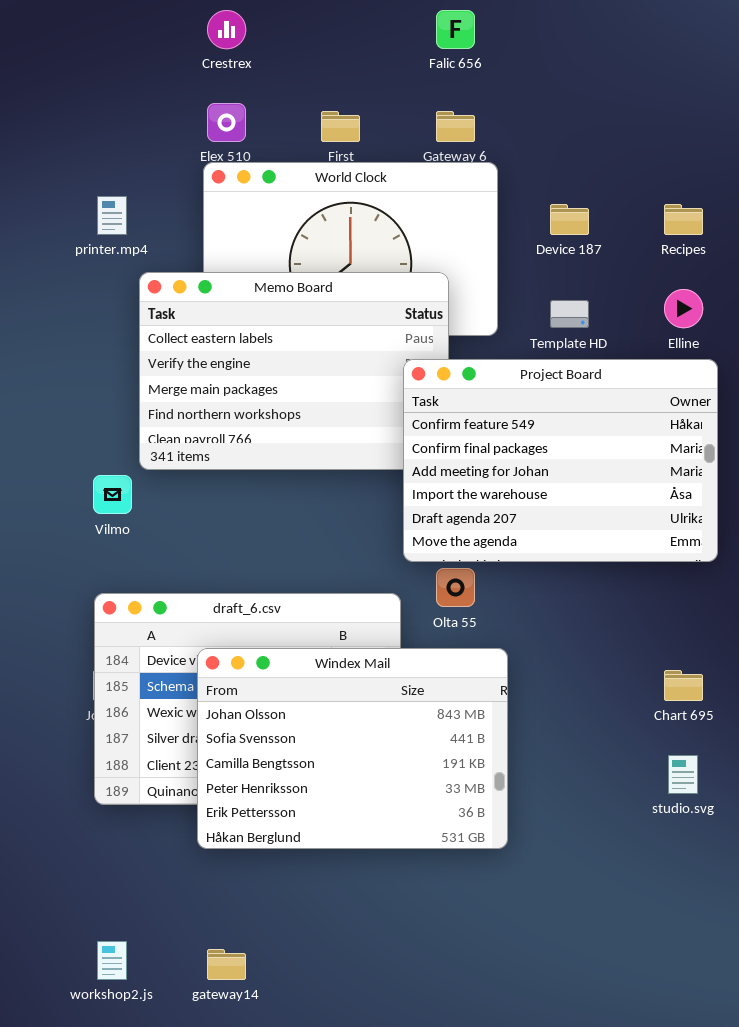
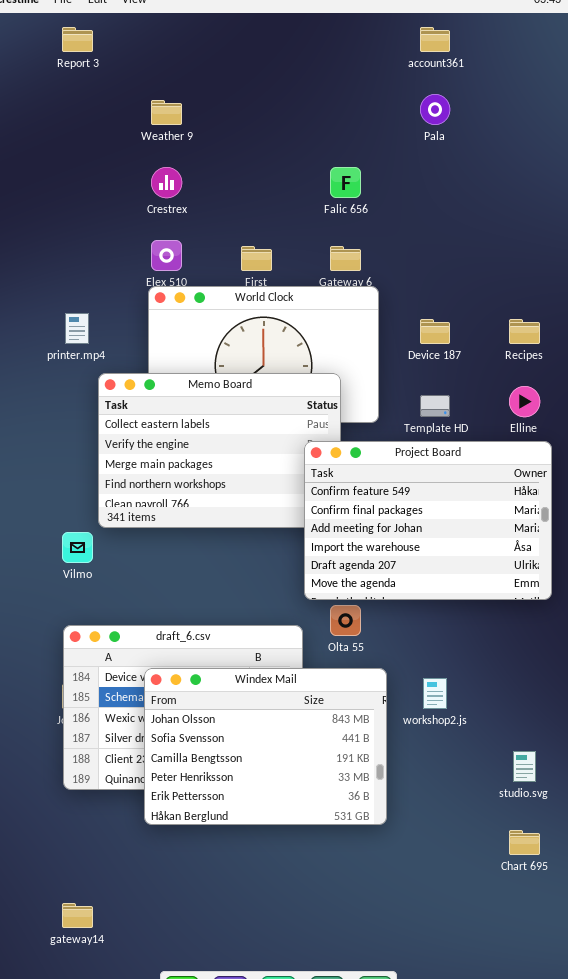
Chart 695: [664,670,703,701] -> [509,830,540,855], moved
workshop2.js: [97,941,127,980] -> [423,678,447,709], moved
gateway14: [207,949,246,980] -> [62,903,93,928], moved

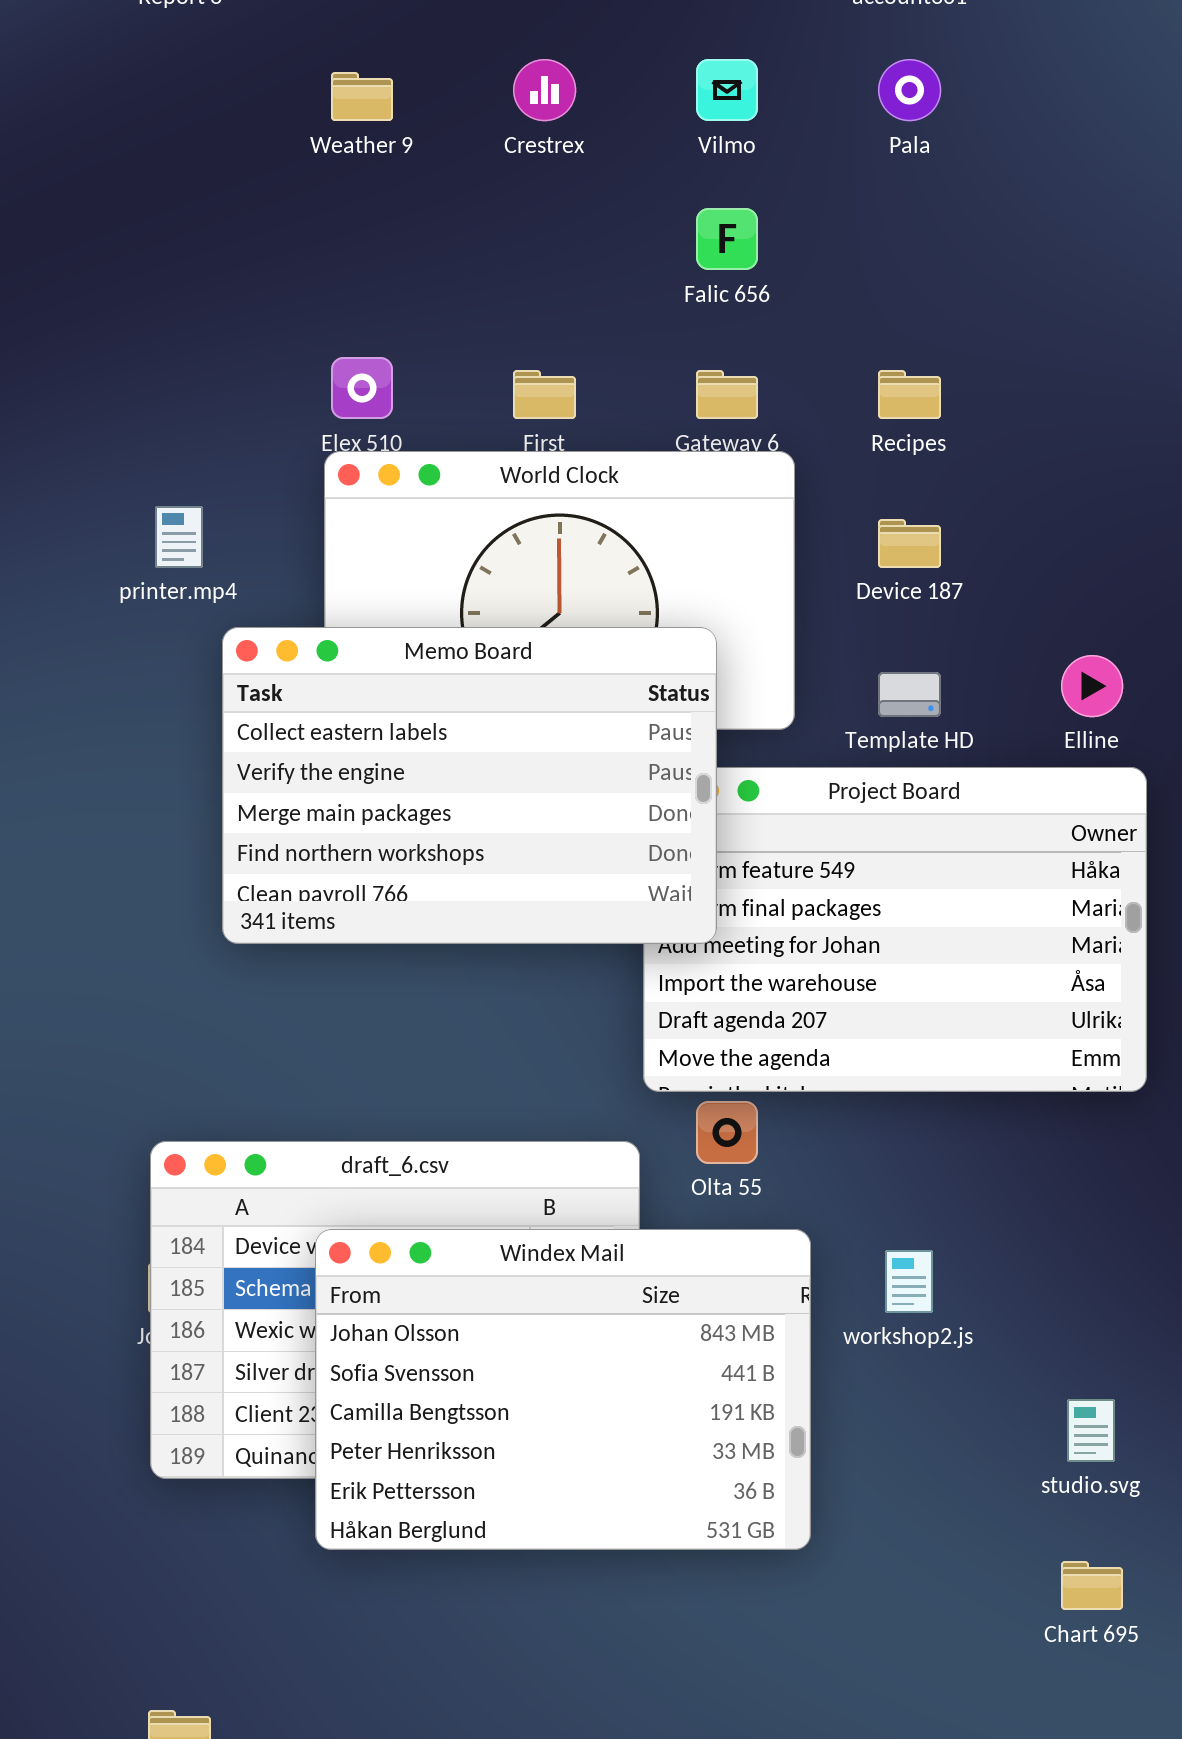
Crestrex: [151,167,182,198] -> [513,59,576,121], moved
Recipes: [509,319,540,344] -> [878,370,941,419], moved
Memo Board: [98,373,341,528] -> [222,627,717,944], raised
Vilmo: [62,532,93,563] -> [696,59,758,121], moved

